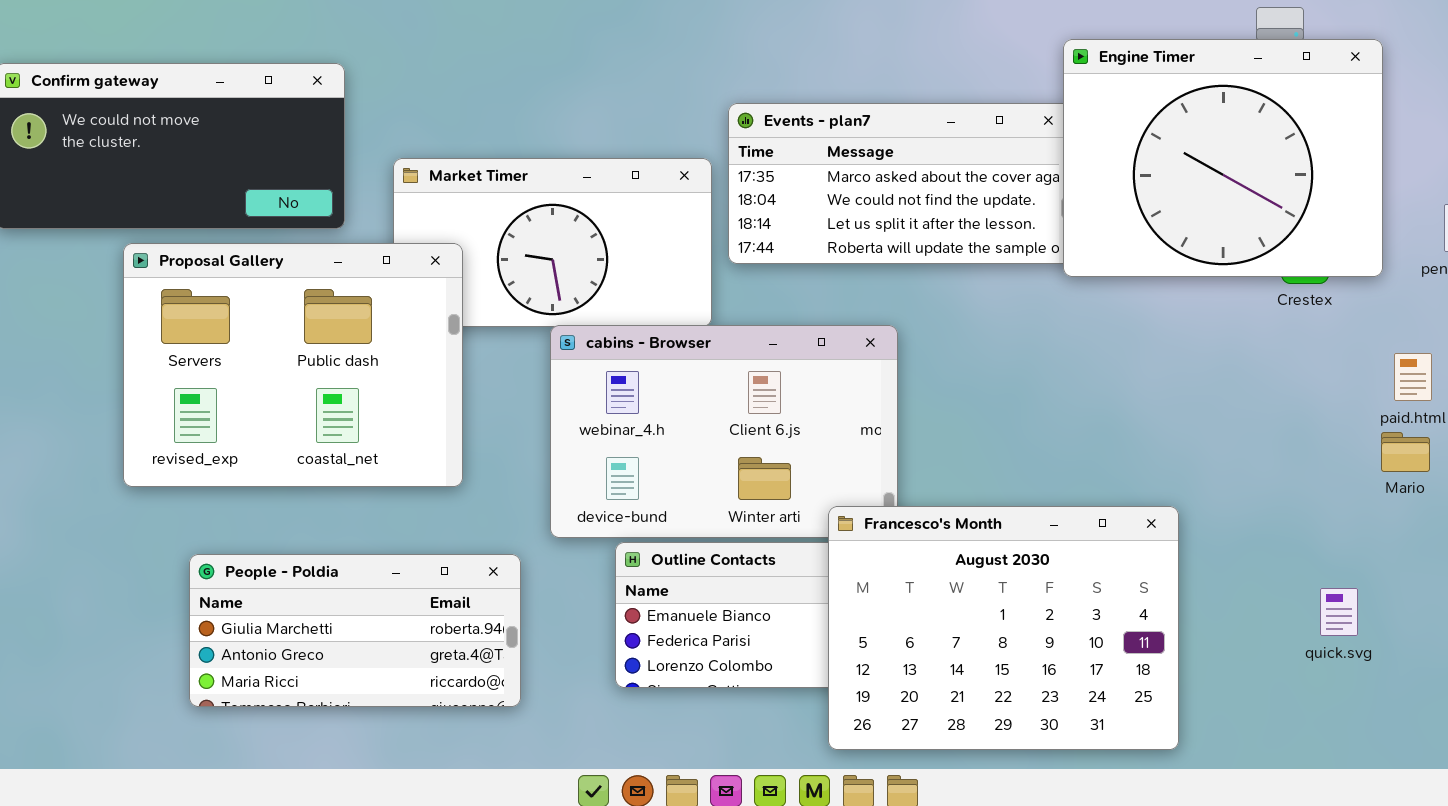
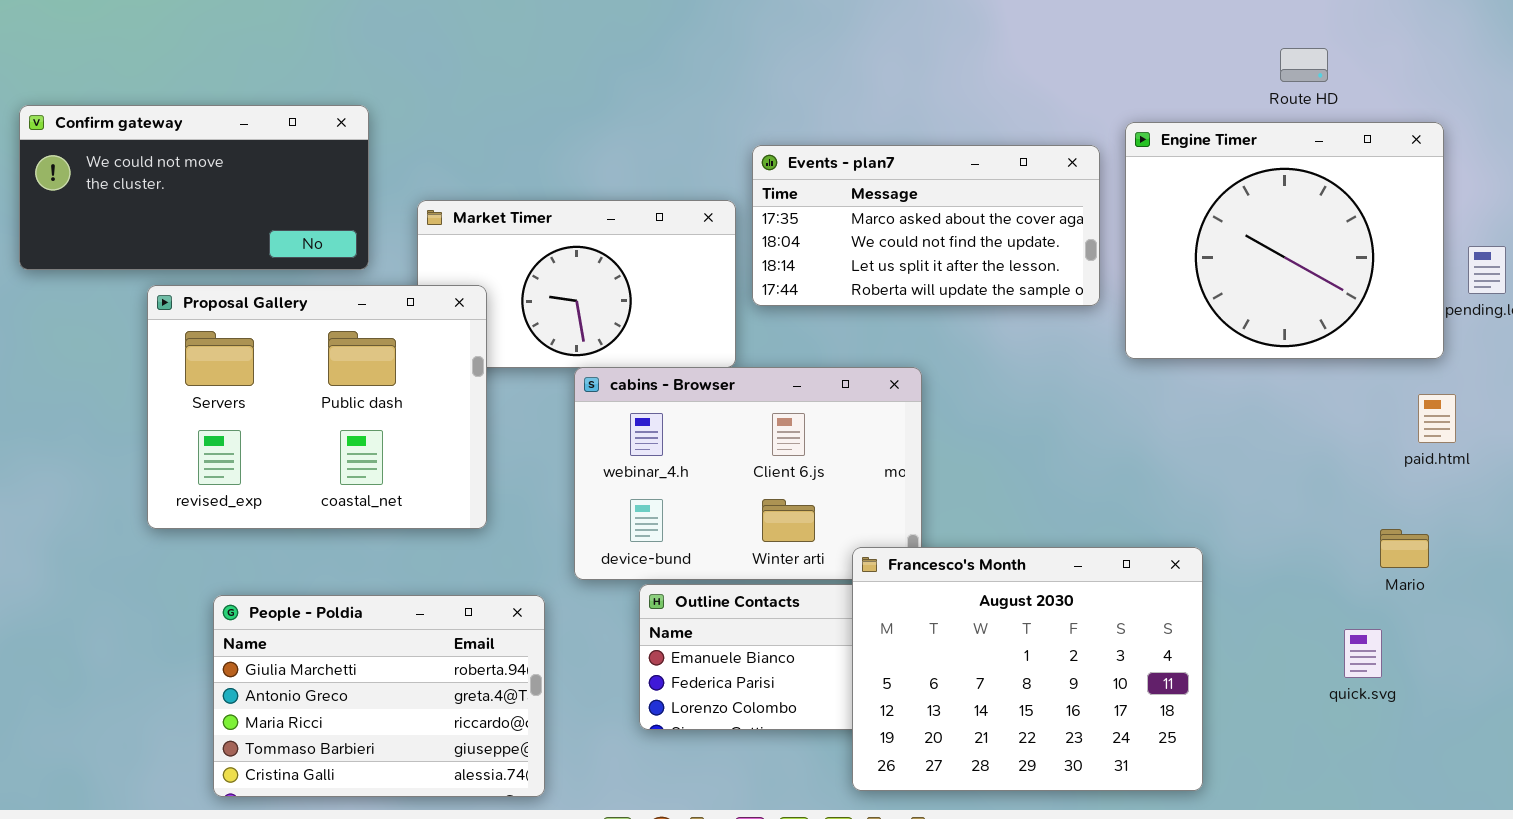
Engine Timer: [1063,39,1383,277] -> [1125,122,1444,359], moved
Mario: [1381,432,1430,472] -> [1380,529,1429,568], moved
People - Poldia: [189,554,521,707] -> [213,595,545,797], resized

